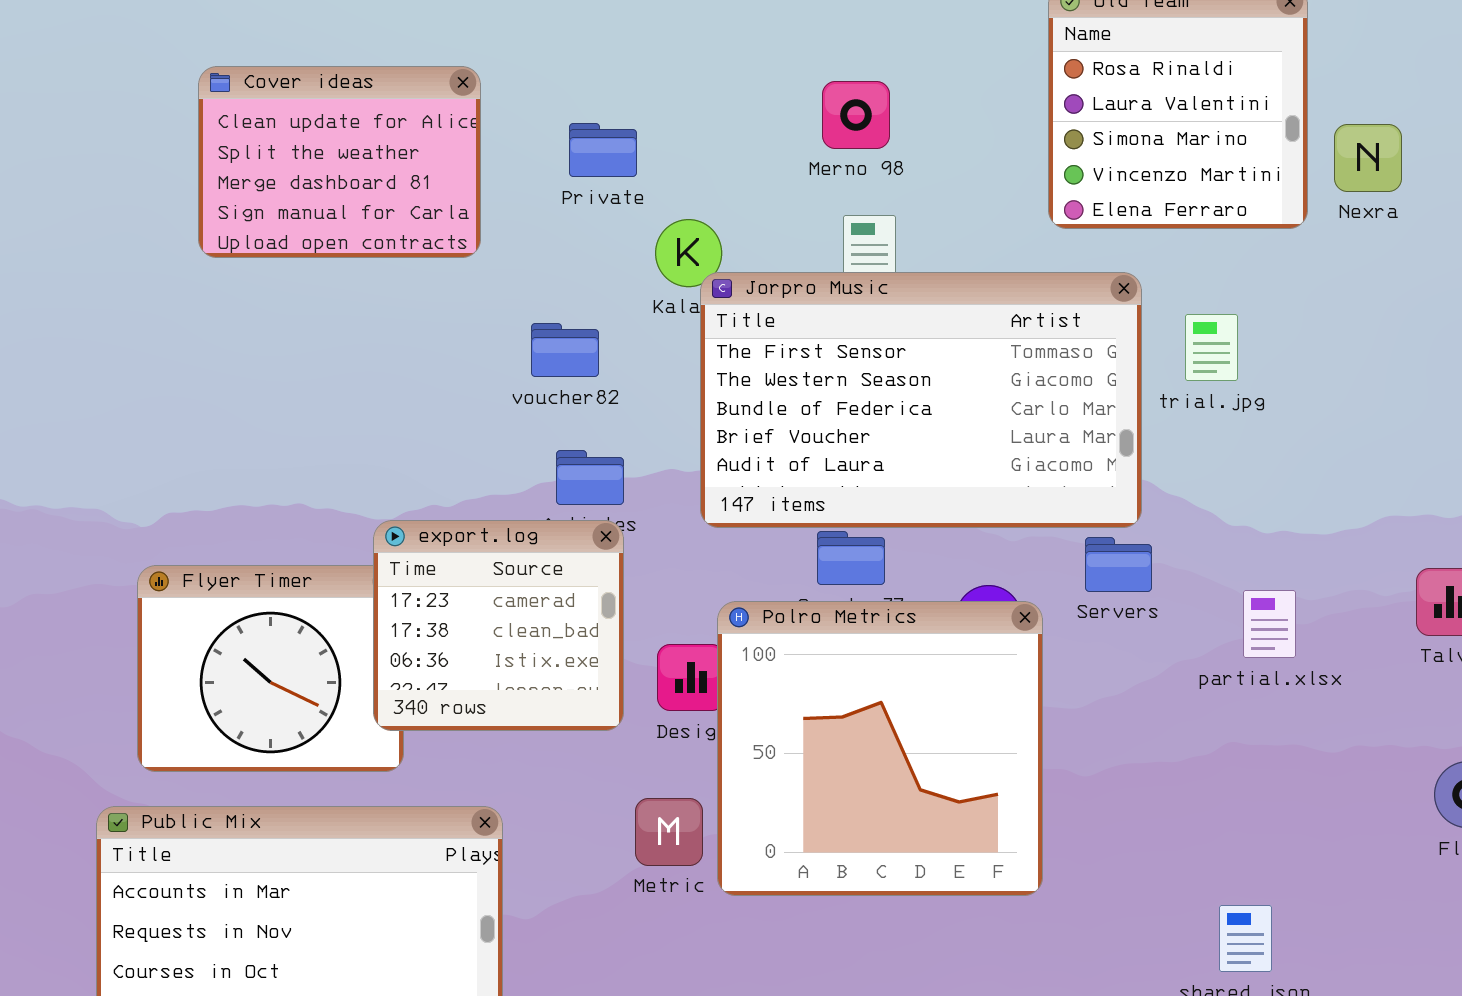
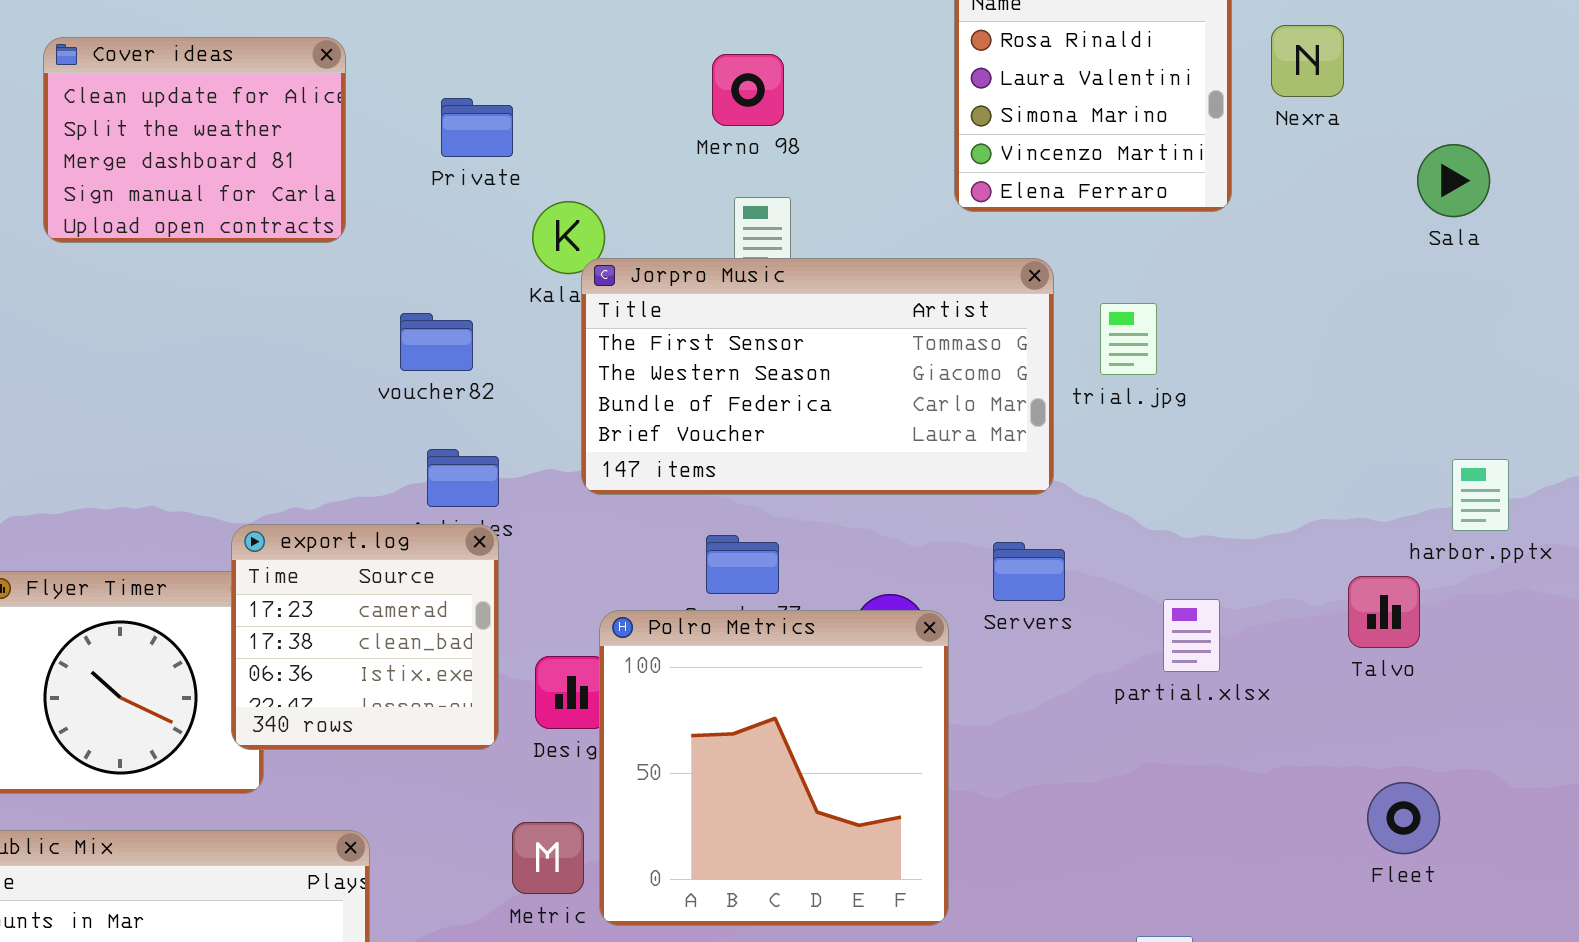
Nexra: [1334,124,1402,192] -> [1271,25,1344,97], moved
Jorpro Music: [700,272,1142,528] -> [581,258,1054,495], resized

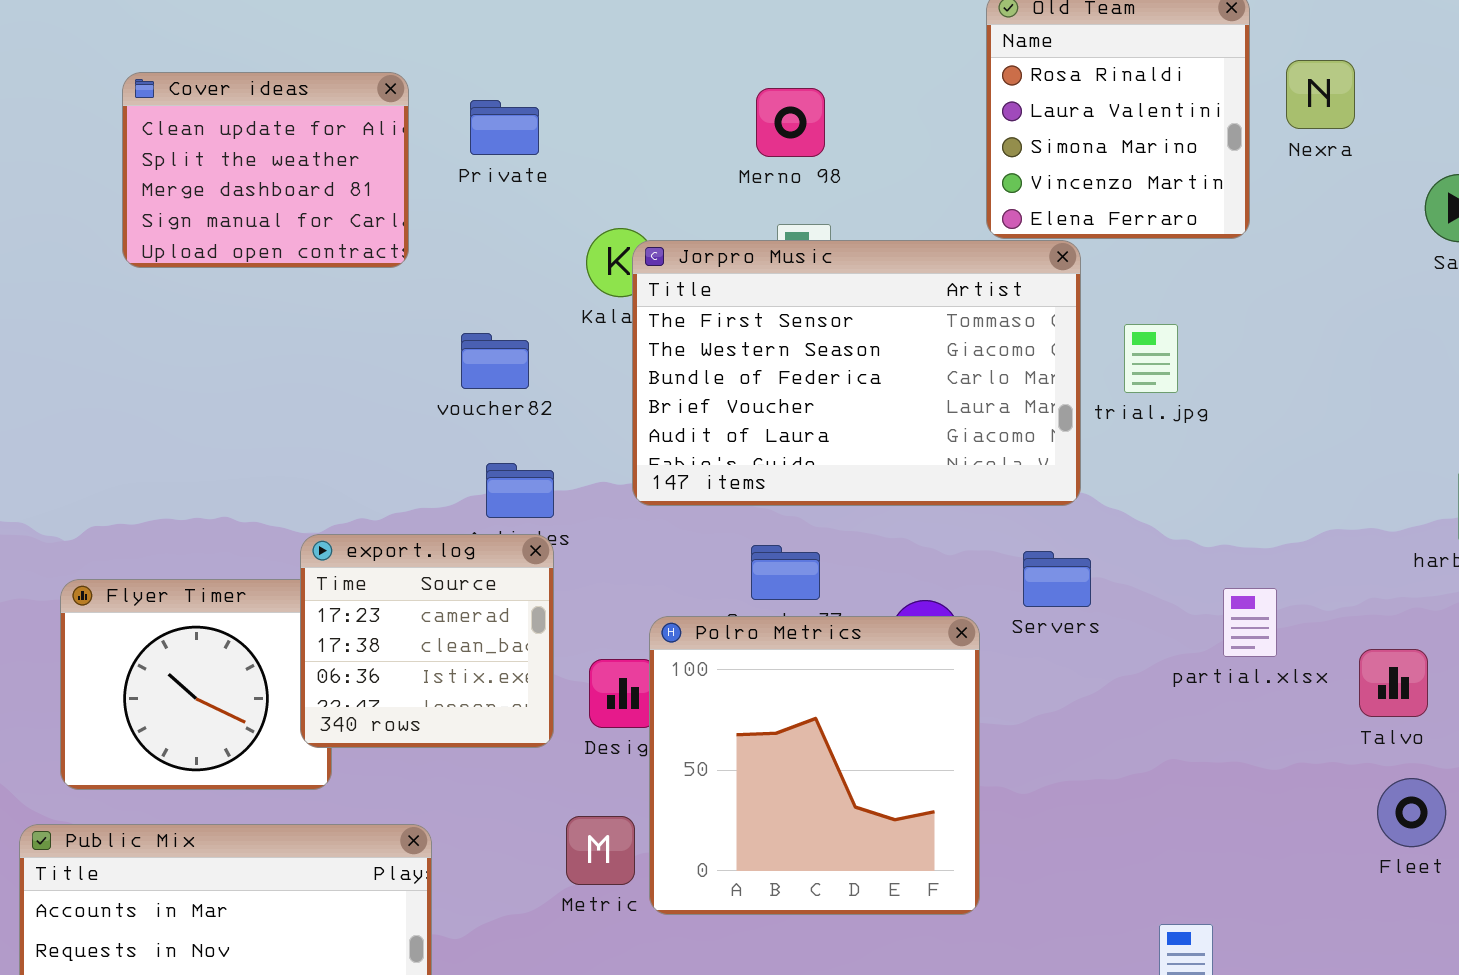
Private: [441,98,513,157] -> [470,100,539,155], moved
Jorpro Music: [581,258,1054,495] -> [632,240,1081,506], resized
Talvo: [1348,576,1420,648] -> [1359,649,1428,717], moved
partial.xlsx: [1163,599,1220,672] -> [1223,588,1277,657], moved

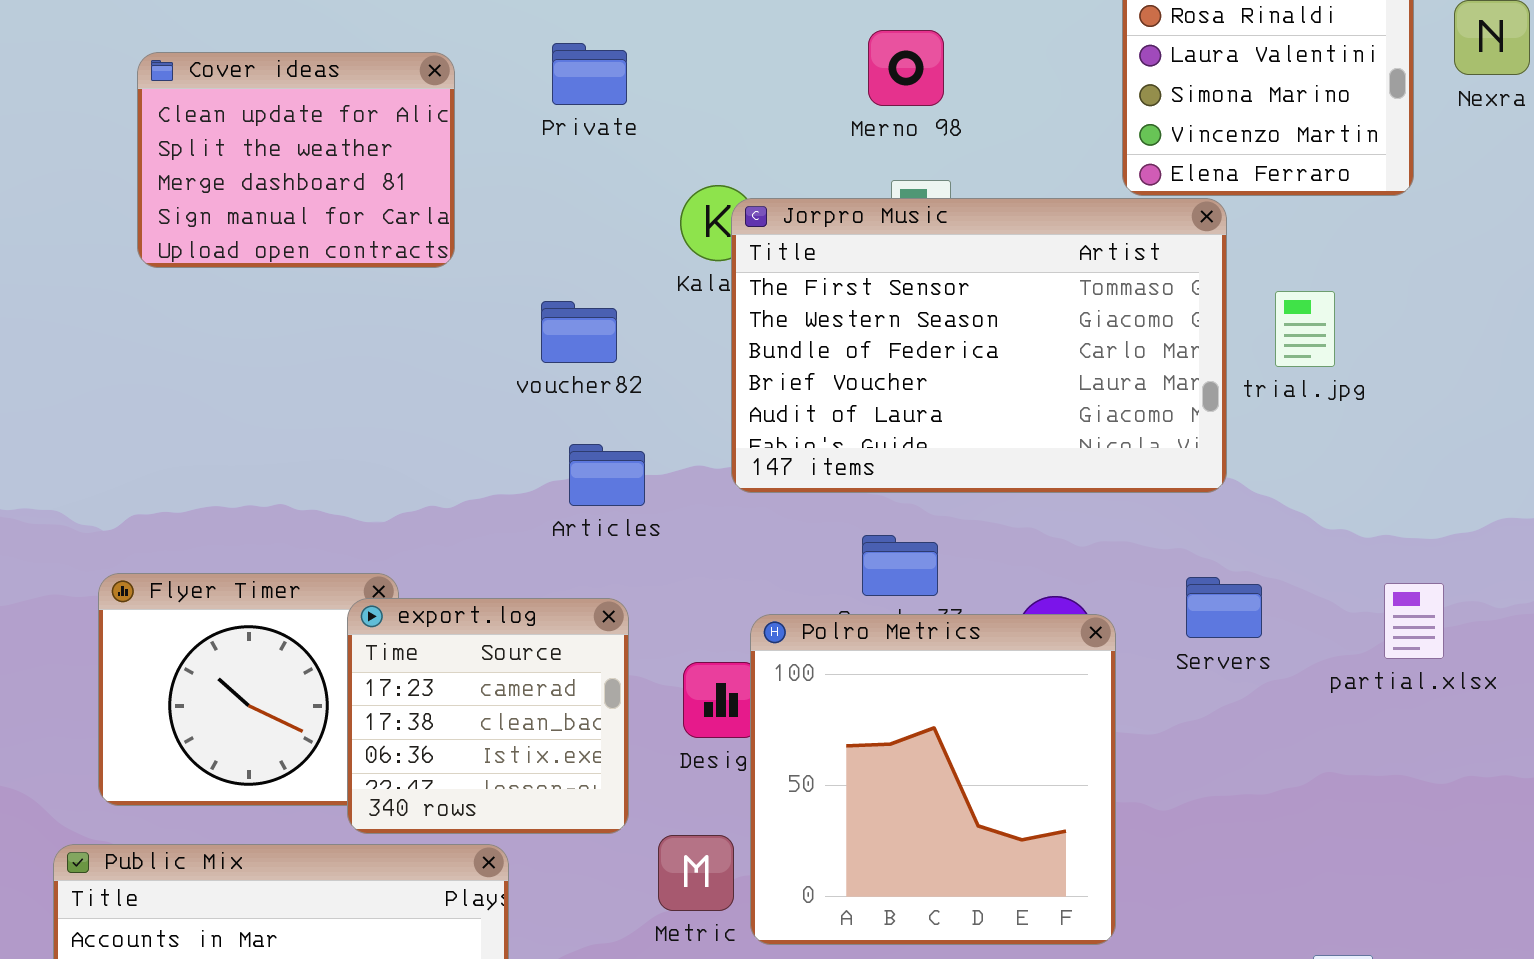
Cover ideas: [122,72,409,268] -> [137,52,455,268], moved
export.log: [300,534,554,748] -> [347,598,629,834], moved
Servers: [1023,551,1091,607] -> [1186,577,1262,638], moved

